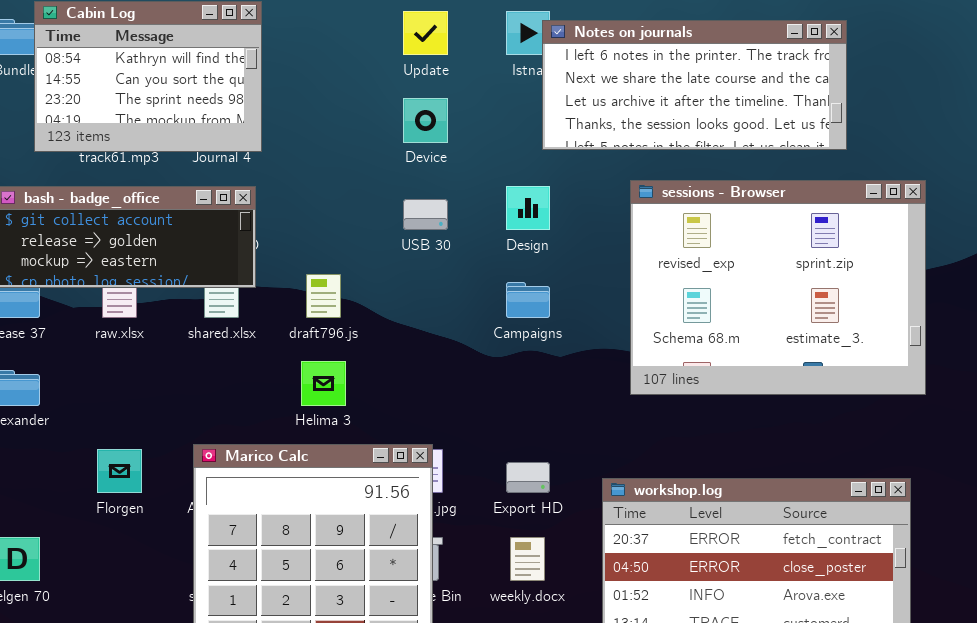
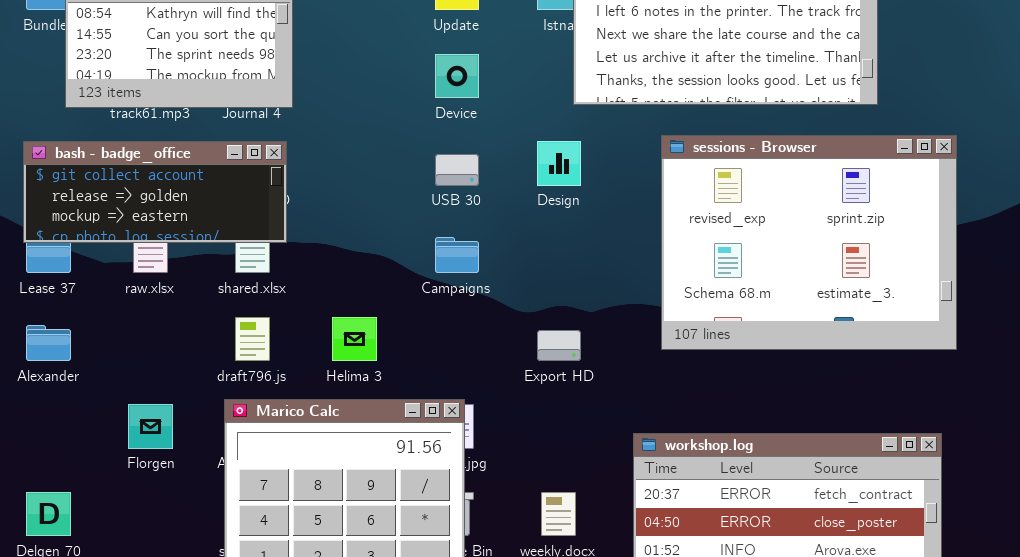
draft796.js: [306,274,341,318] -> [235,317,270,361], moved
Campaigns: [506,282,550,318] -> [435,237,479,273], moved
Export HD: [506,462,550,493] -> [537,330,581,361], moved

